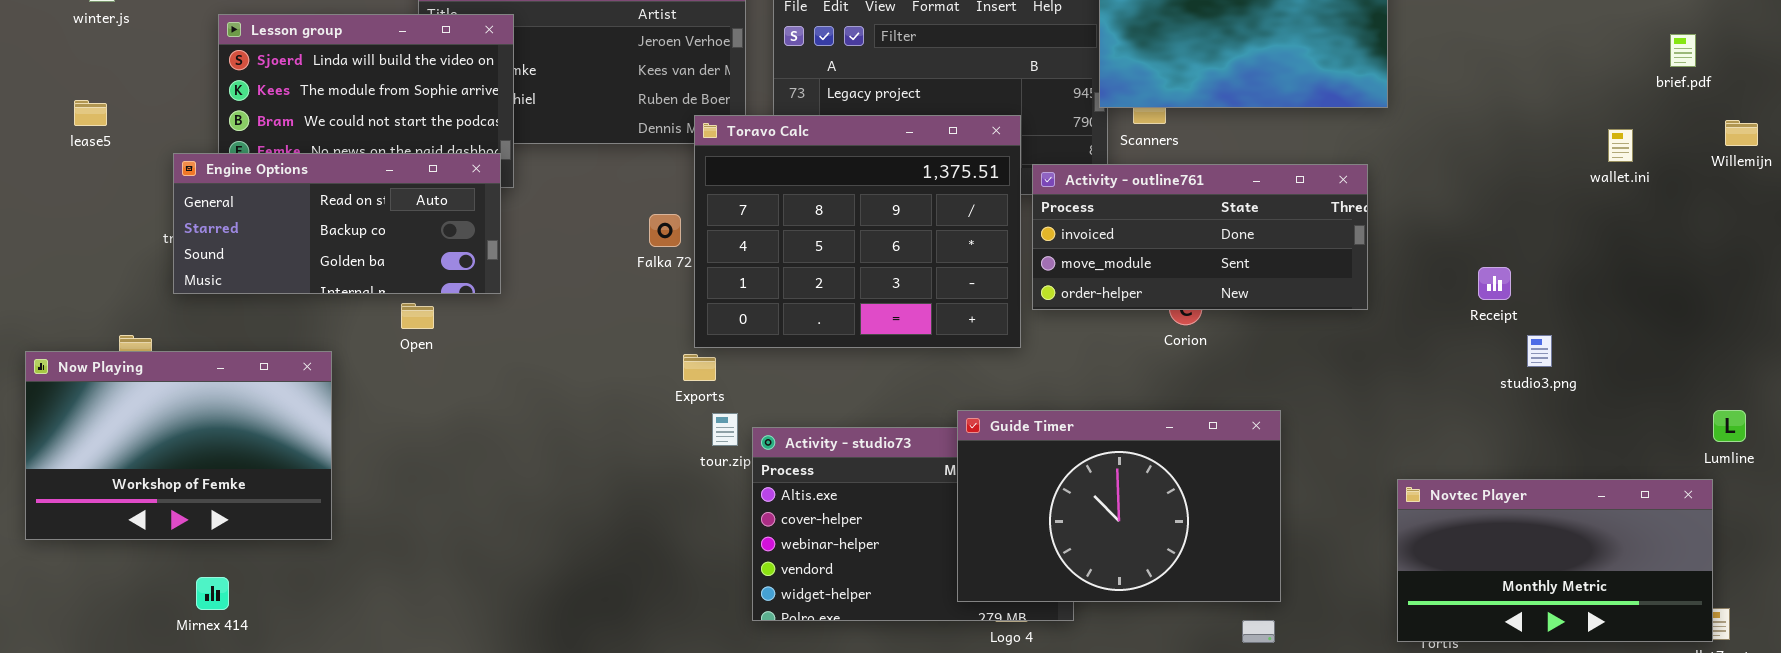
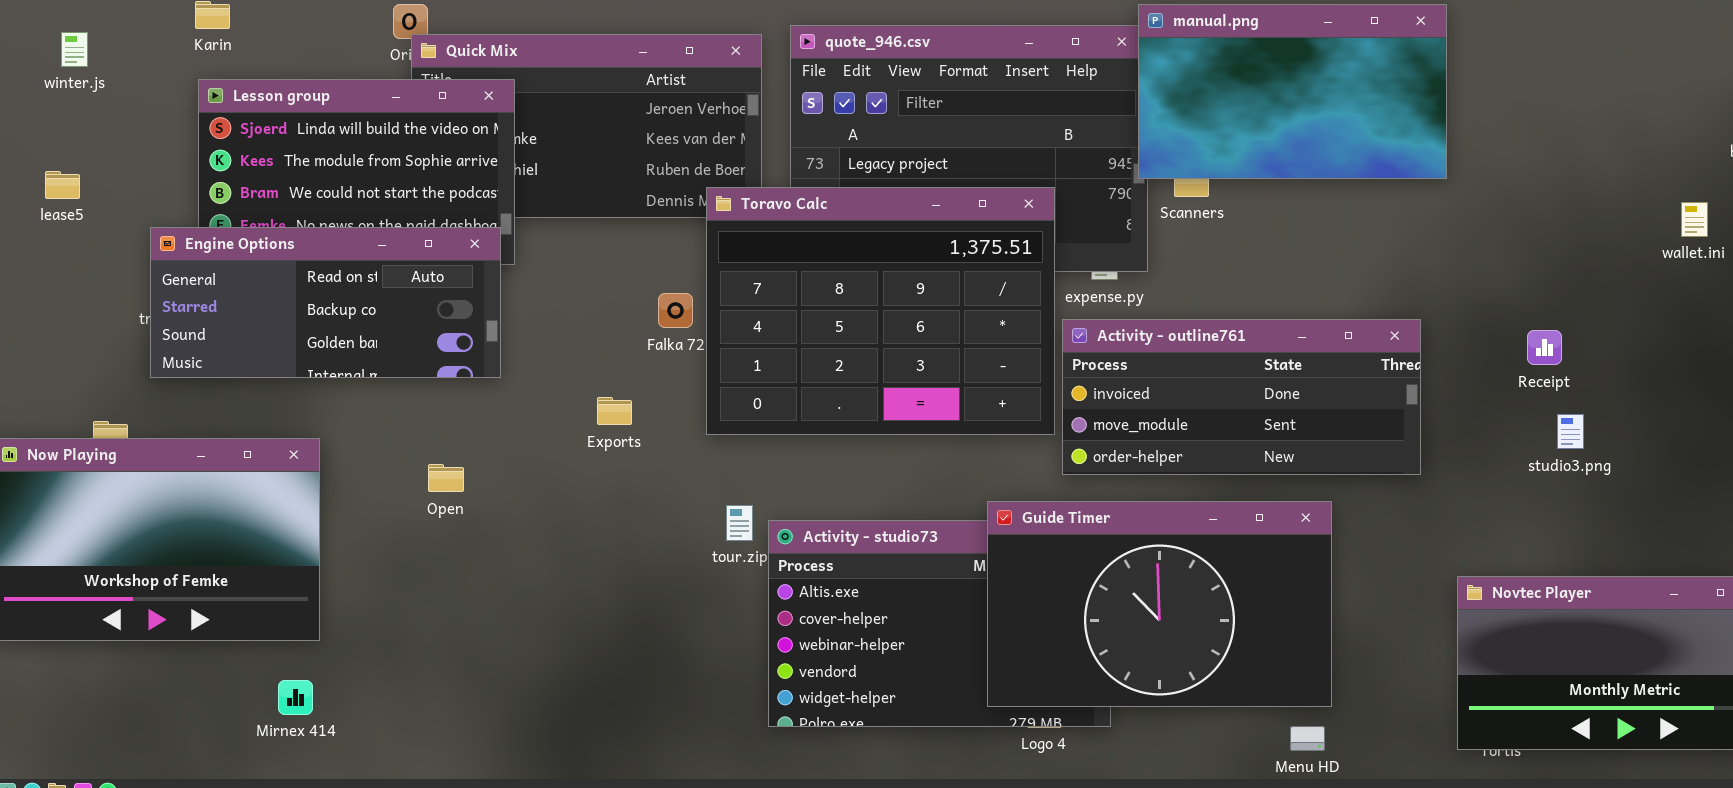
Activity - outline761: [1032,164,1368,310] -> [1062,319,1421,475], moved
Receipt: [1478,267,1511,300] -> [1527,330,1562,365], moved
Open: [401,303,434,329] -> [428,464,464,492], moved
studio3.png: [1527,335,1552,367] -> [1557,414,1584,449], moved
Exports: [683,354,716,381] -> [597,397,632,425], moved
Mirnex 414: [196,577,229,610] -> [278,680,313,715], moved

